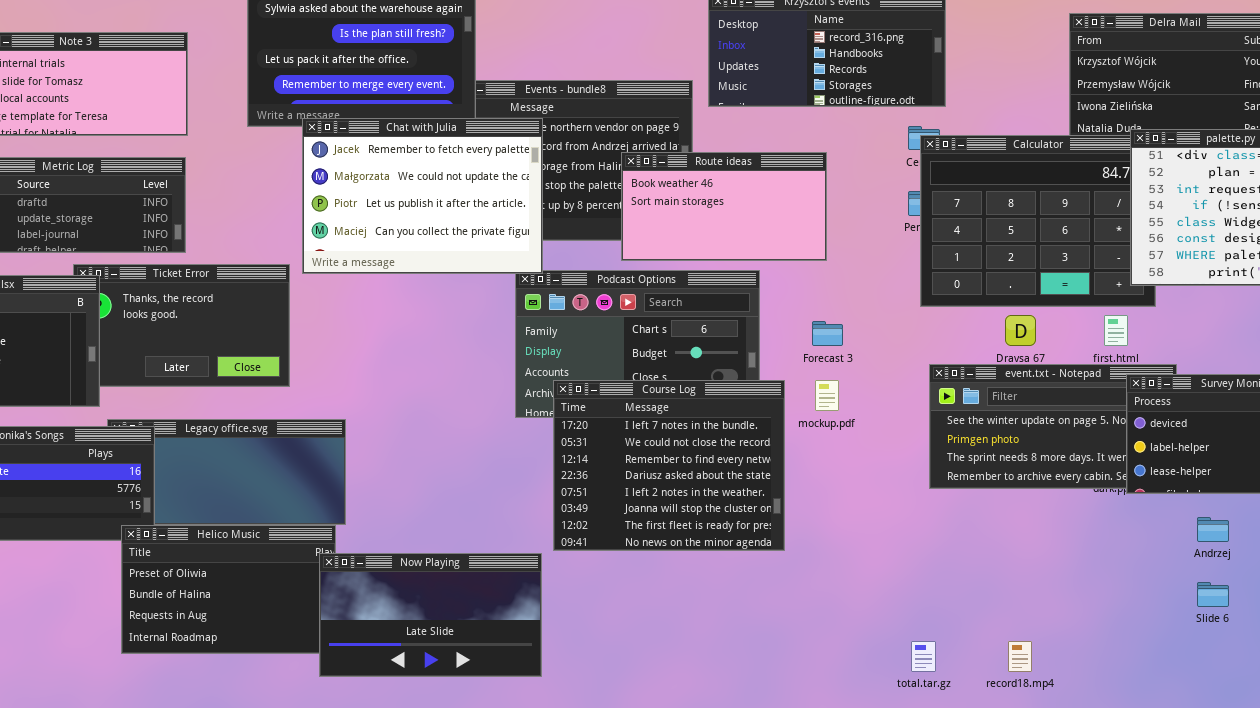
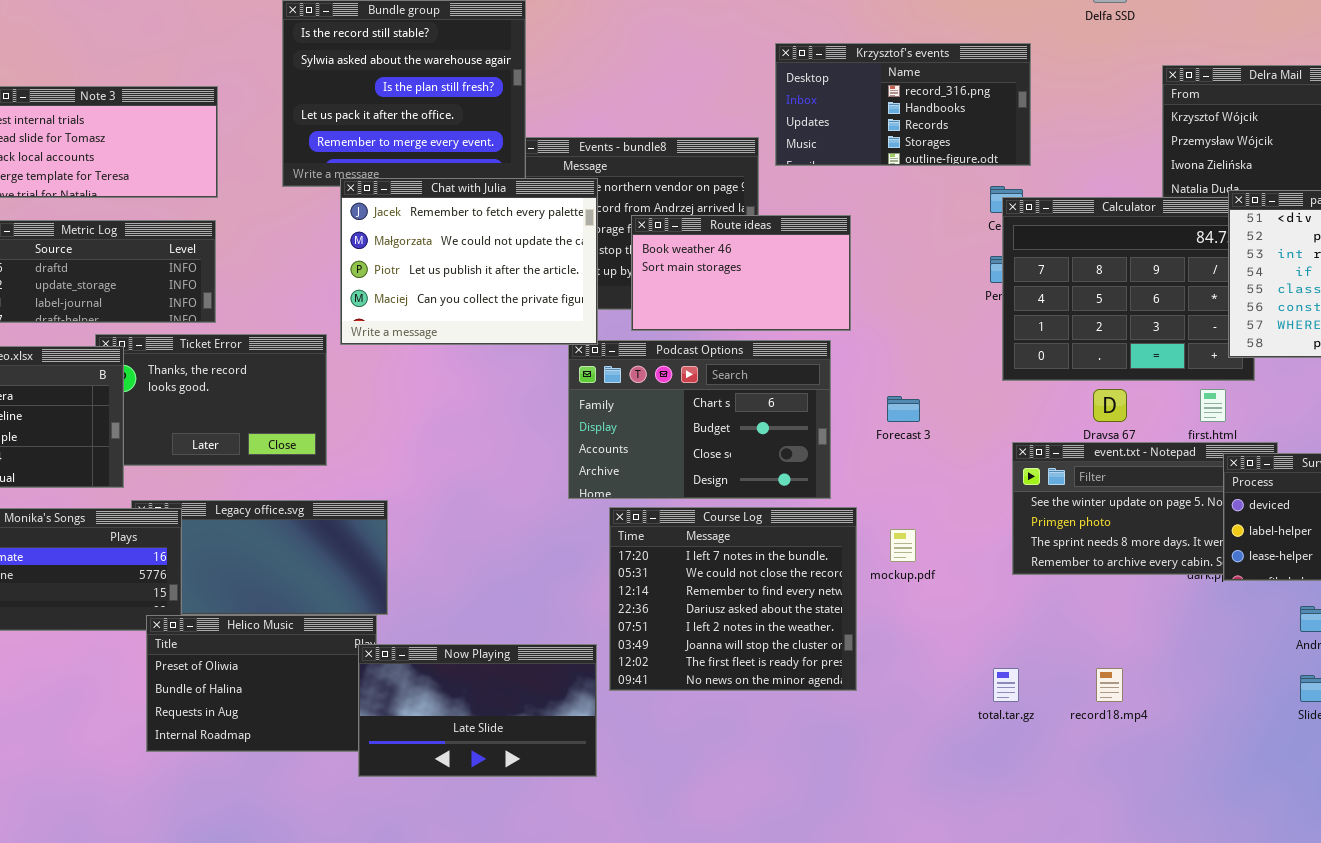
Route ideas: [621,152,827,261] -> [631,215,851,331], moved
Course Log: [553,380,785,551] -> [609,507,857,691], moved
mockup.pdf: [815,380,839,411] -> [890,529,916,562], moved
total.tar.gz: [911,641,936,672] -> [993,668,1019,702], moved
record18.mp4: [1008,641,1032,672] -> [1096,668,1123,702], moved

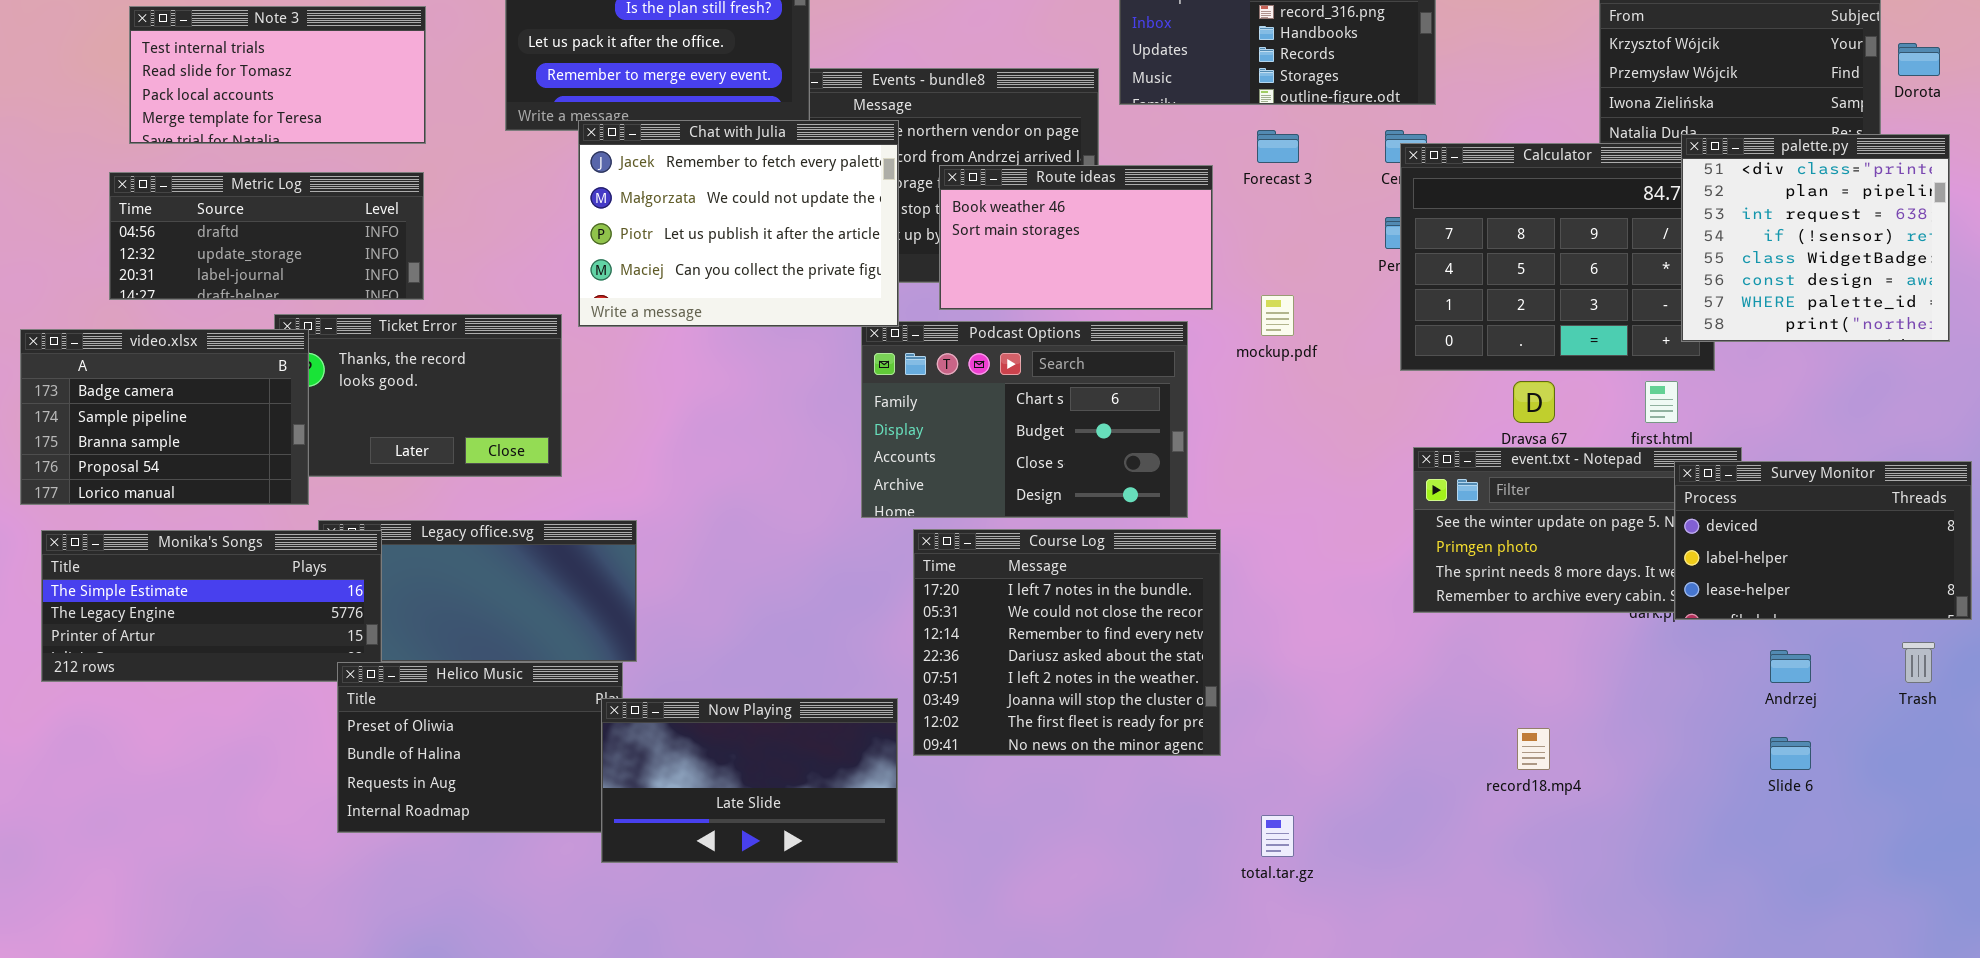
Forecast 3: [887,396,920,422] -> [1257,130,1299,163], moved
mockup.pdf: [890,529,916,562] -> [1261,295,1294,336], moved
total.tar.gz: [993,668,1019,702] -> [1261,815,1294,857], moved

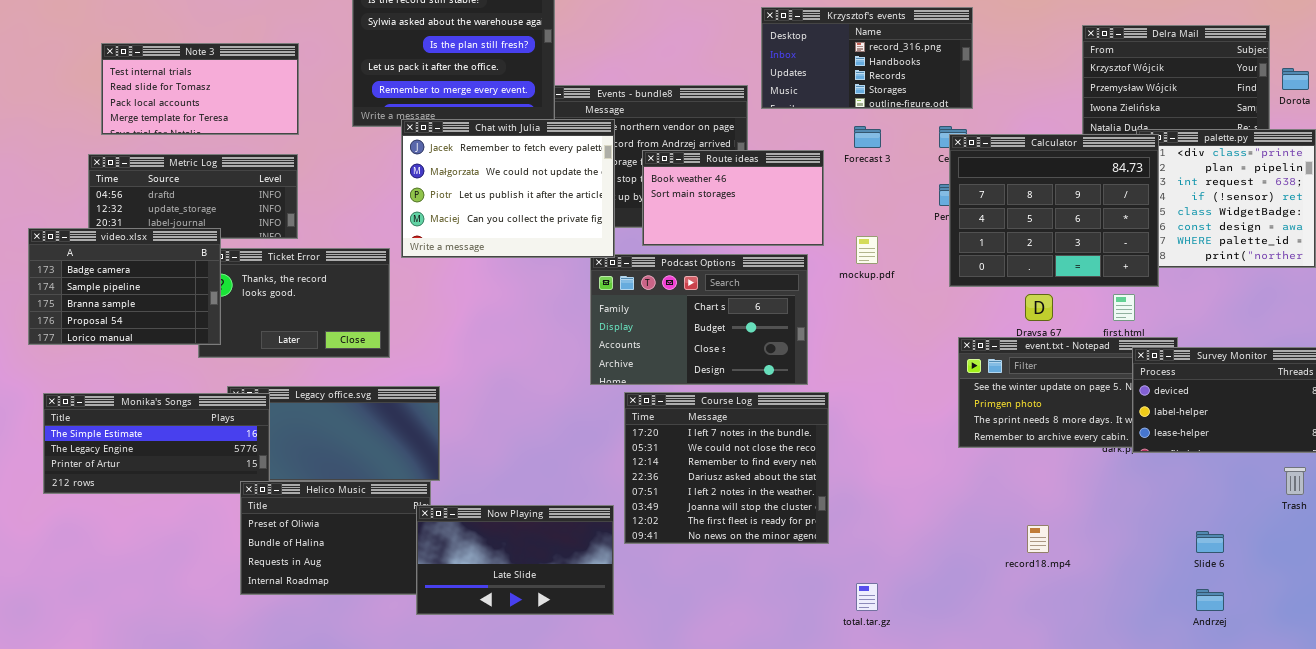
Calculator: [1400,143,1715,371] -> [949,134,1159,287], raised
video.xlsx: [20,329,309,505] -> [28,228,221,345], moved
Andrzej: [1770,650,1811,683] -> [1196,589,1224,611], moved

